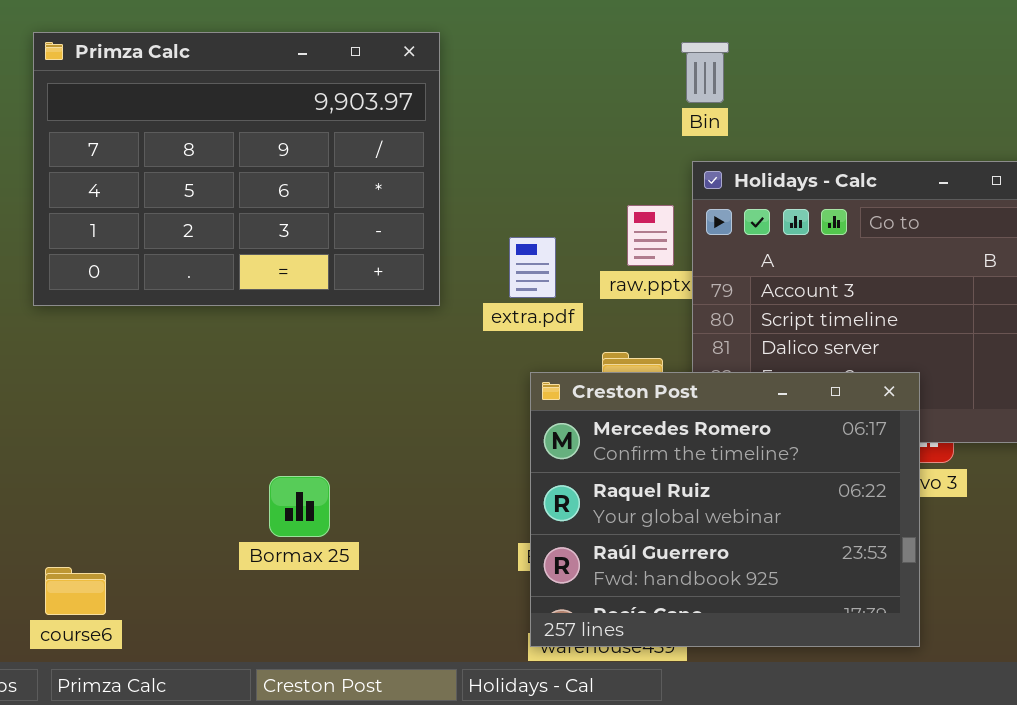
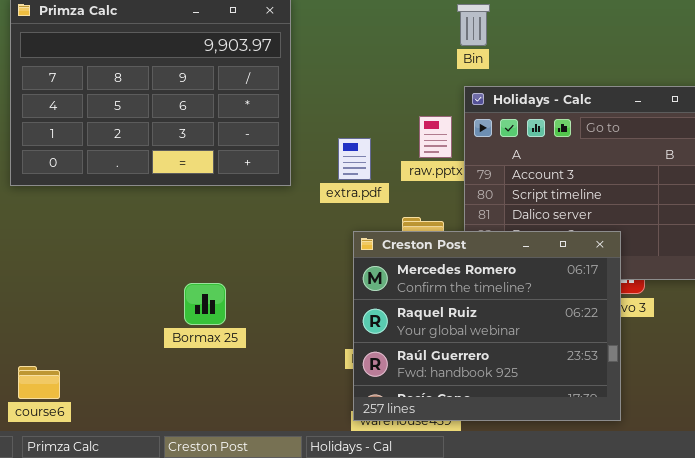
Bormax 25: [269,476,330,537] -> [184,283,226,325], moved

